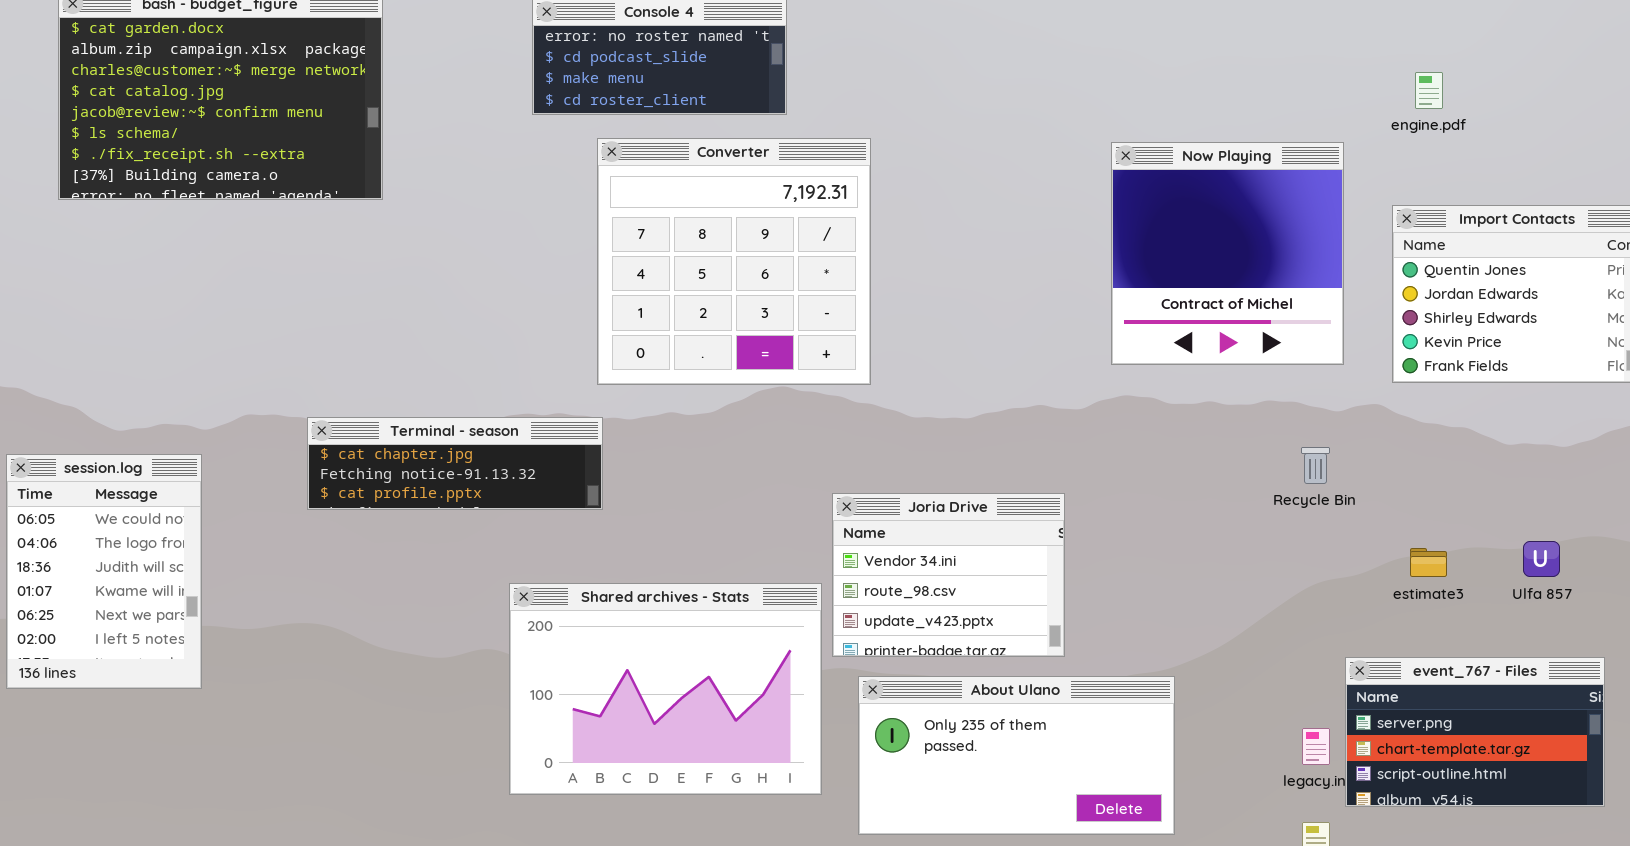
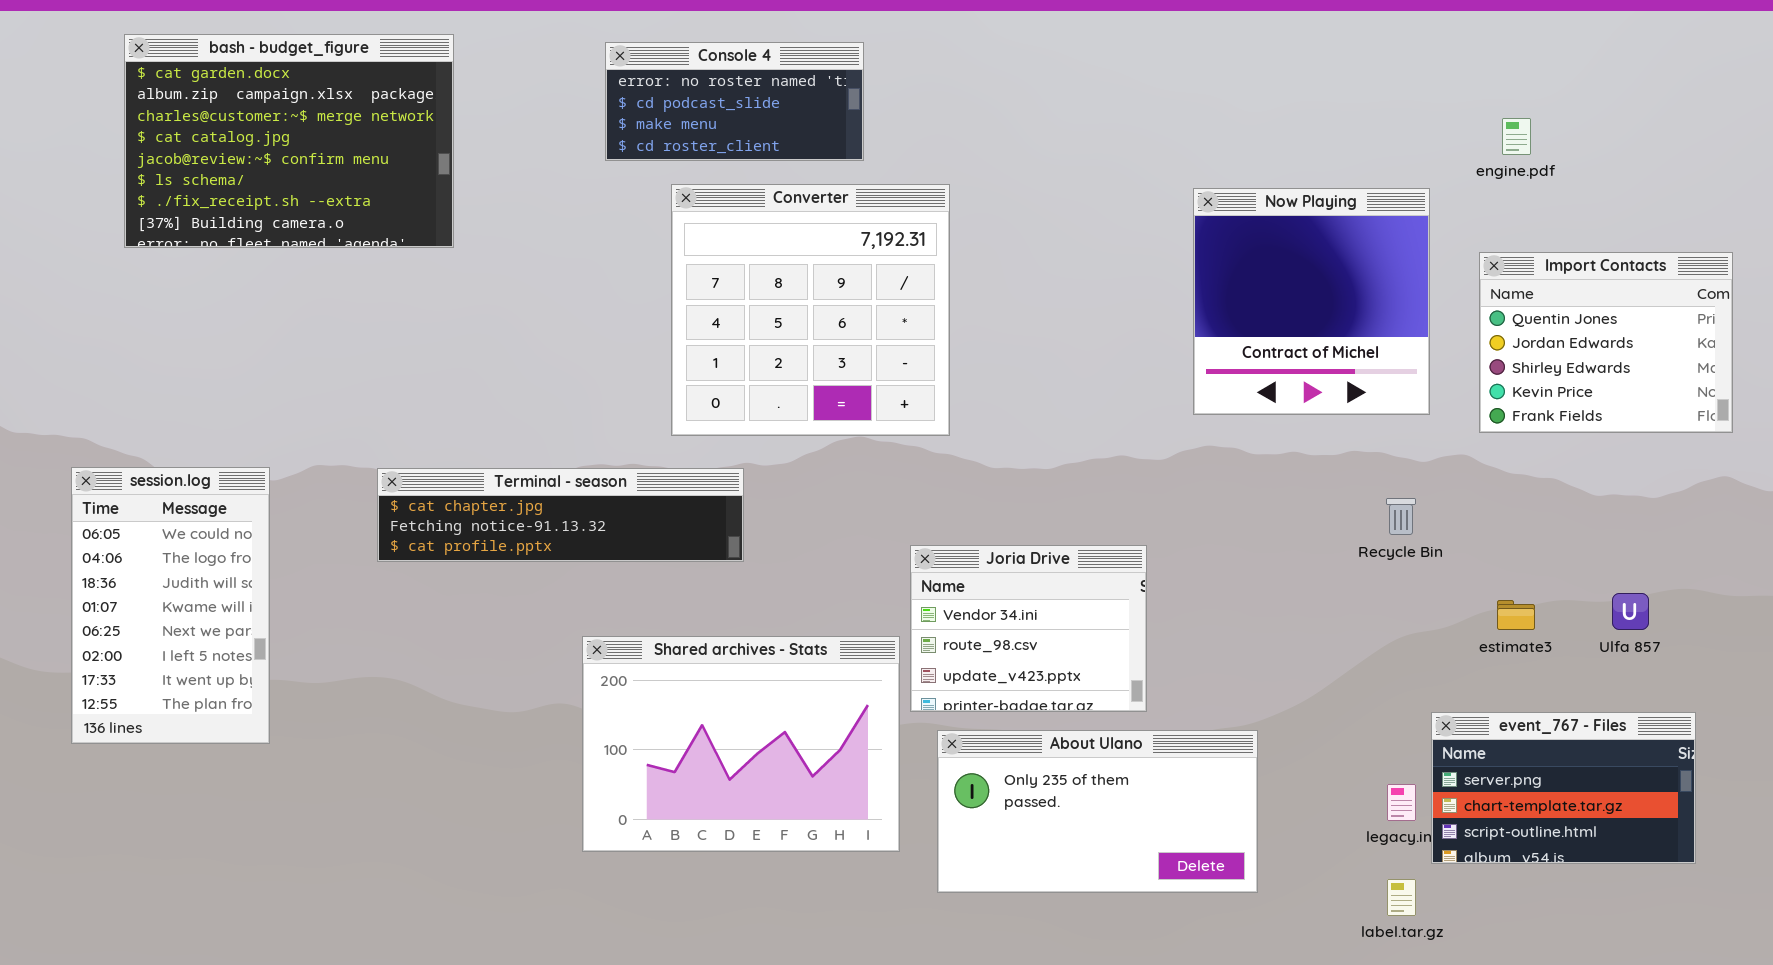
Terminal - season: [307,417,603,510] -> [377,468,744,562], resized
session.log: [6,454,202,689] -> [71,467,270,744], resized

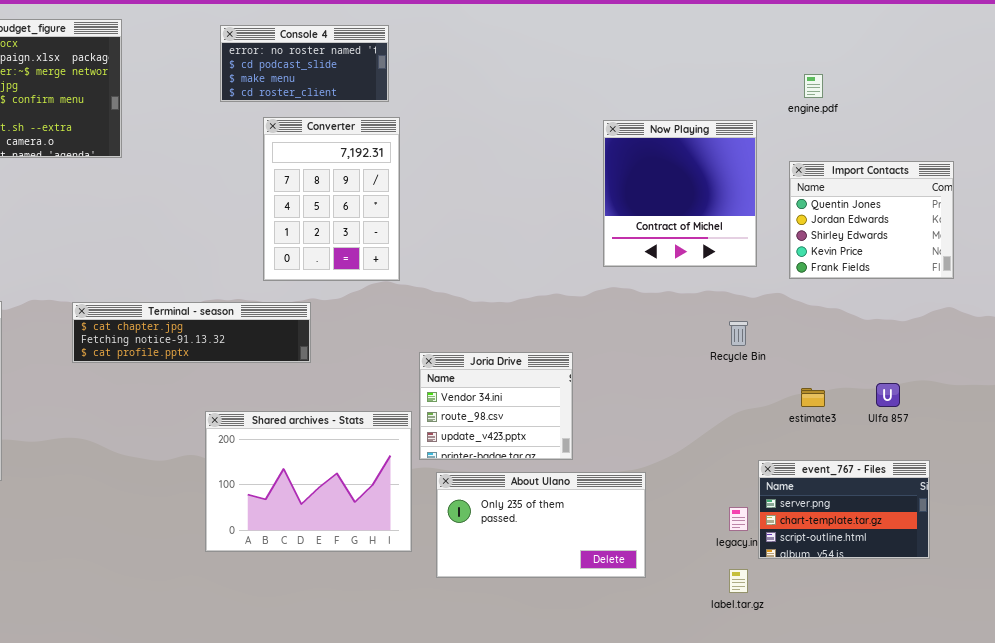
Converter: [671,184,950,436] -> [263,117,400,281], resized

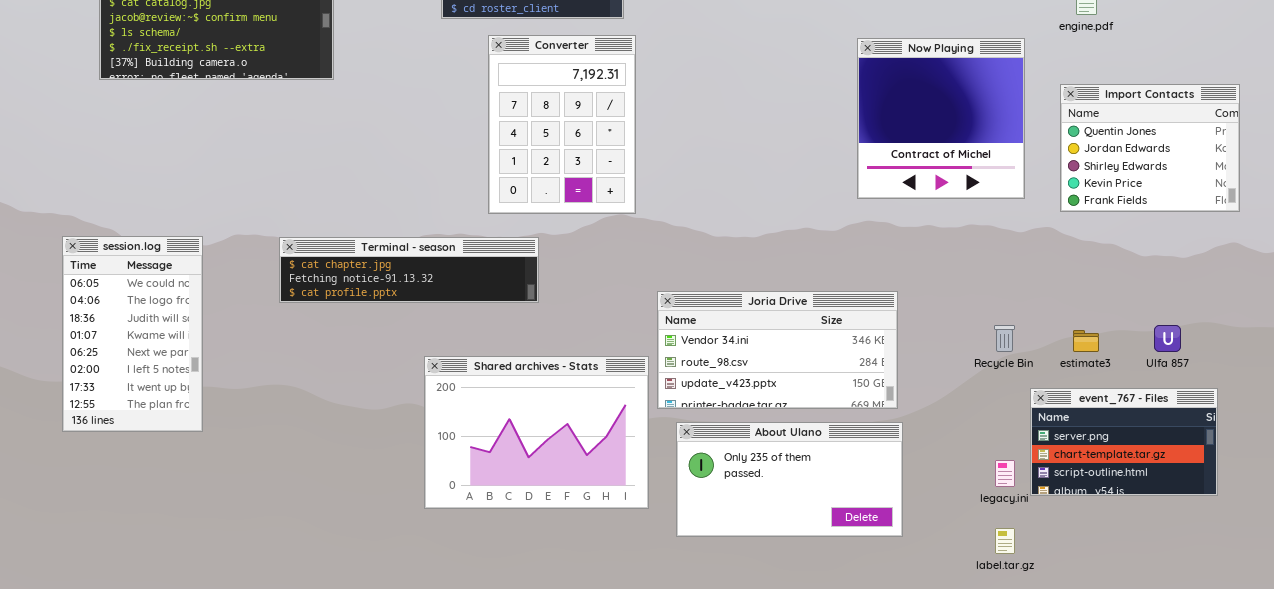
Recycle Bin: [729,321,748,346] -> [994,325,1015,352], moved
Joria Drive: [419,352,573,460] -> [657,291,898,409], resized
event_767 - Files: [758,460,930,559] -> [1030,388,1218,496], moved

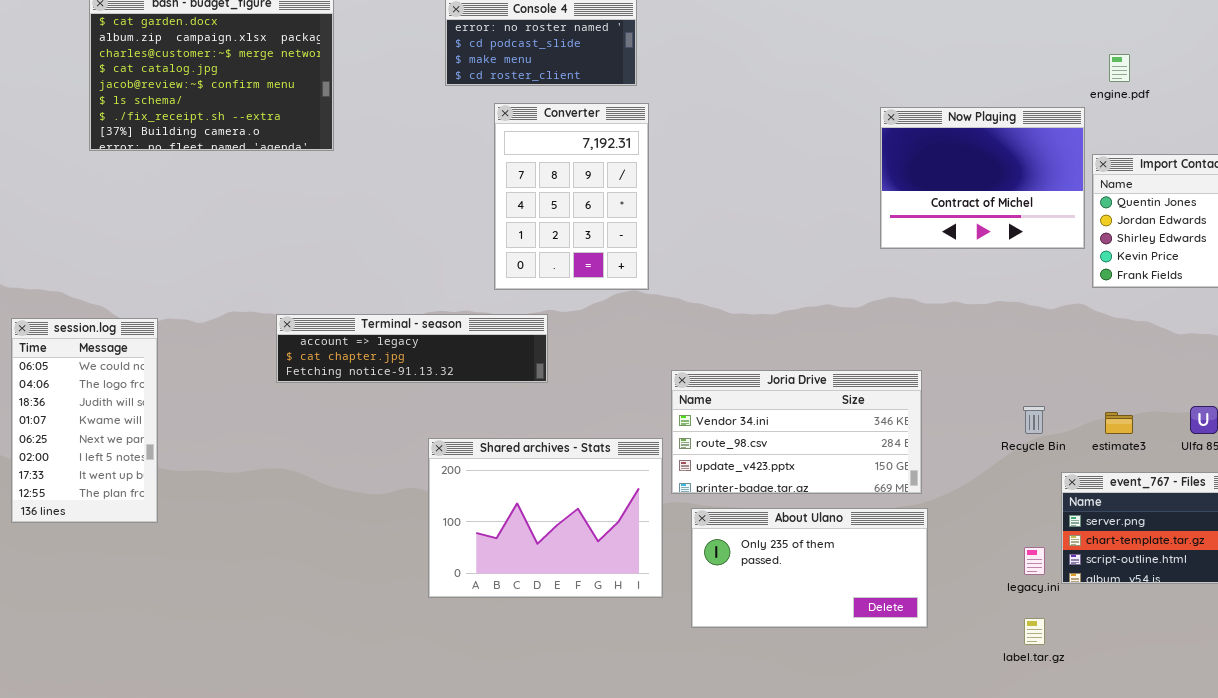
Now Playing: [857,38,1025,199] -> [880,107,1085,249], resized
session.log: [62,236,203,432] -> [11,318,158,523], moved
Terminal - season: [279,237,539,303] -> [276,314,548,383], scrolled up 1 row

